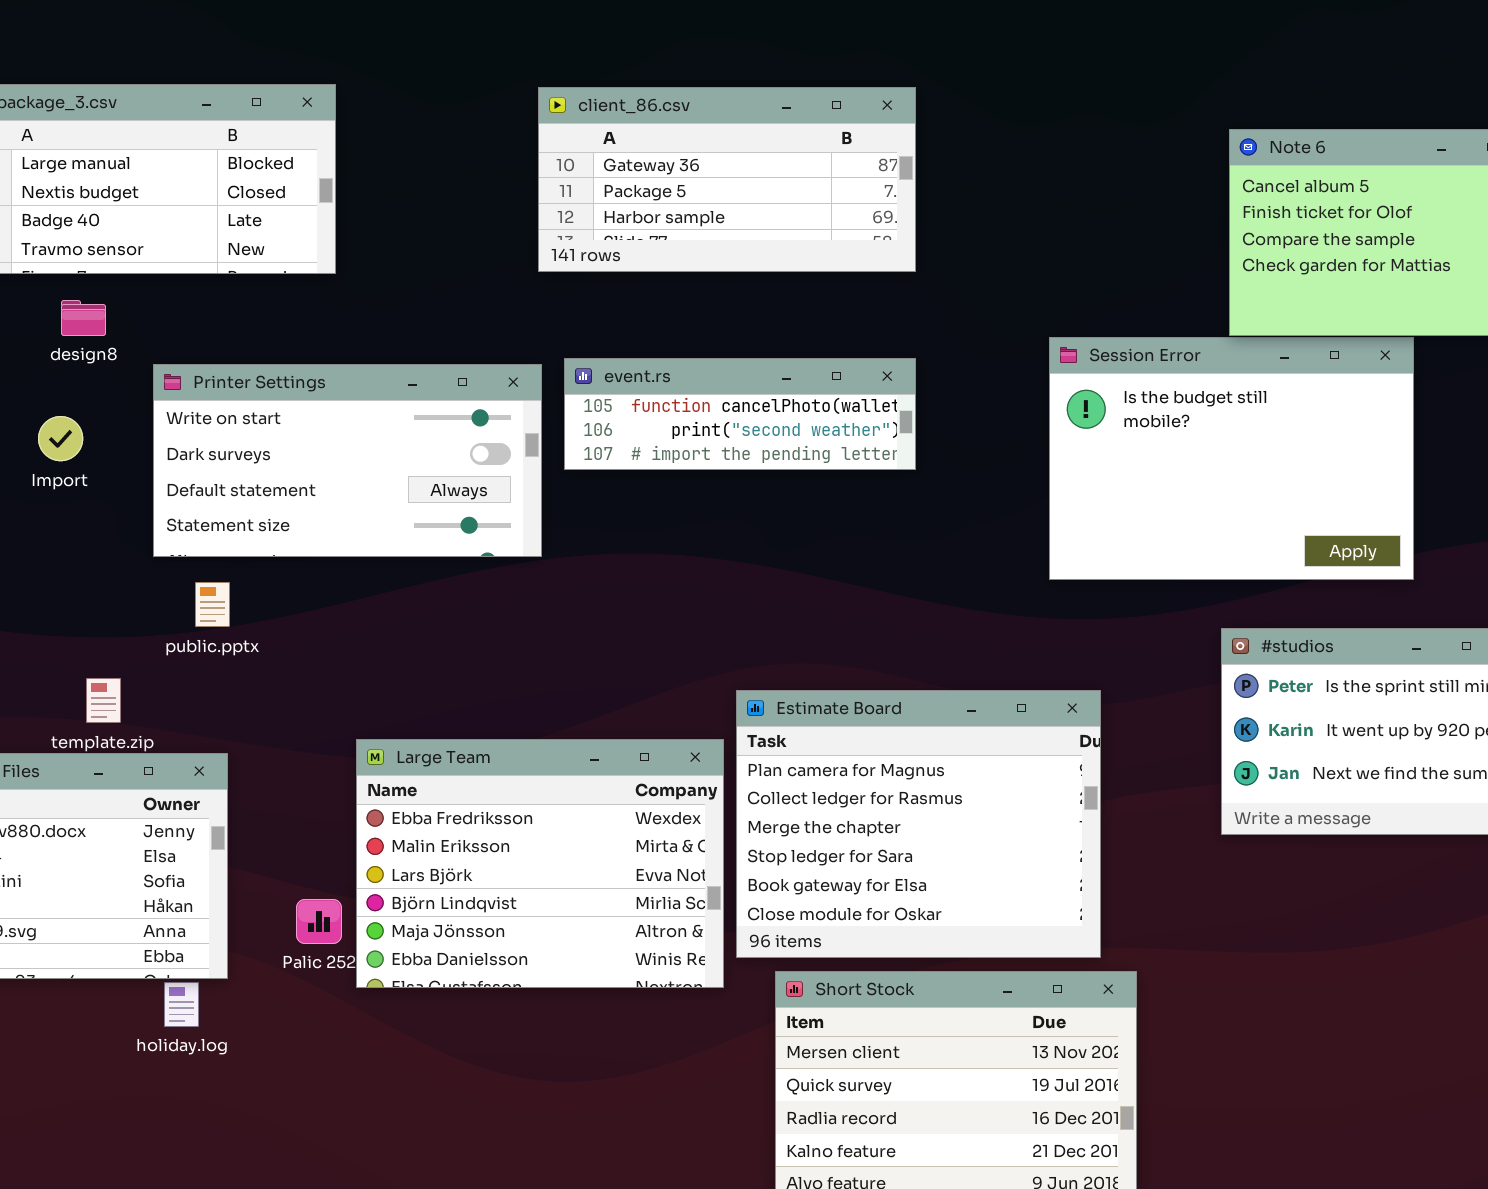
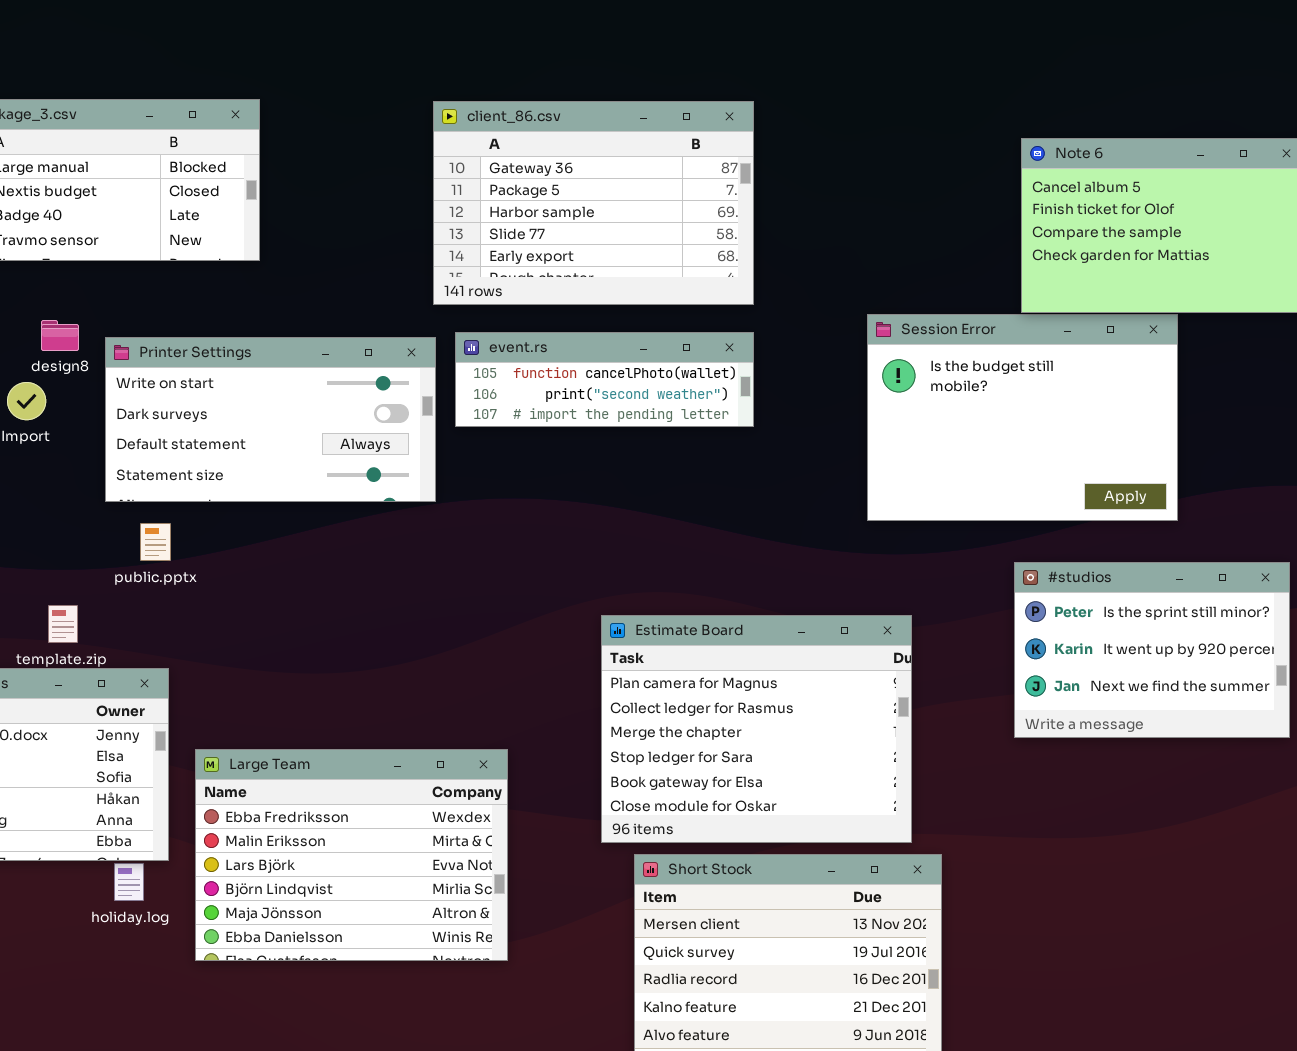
client_86.csv: [538,87,916,272] -> [433,101,754,305], resized
design8: [61,300,106,336] -> [41,320,79,351], moved
Large Team: [356,739,724,988] -> [195,749,508,961], moved

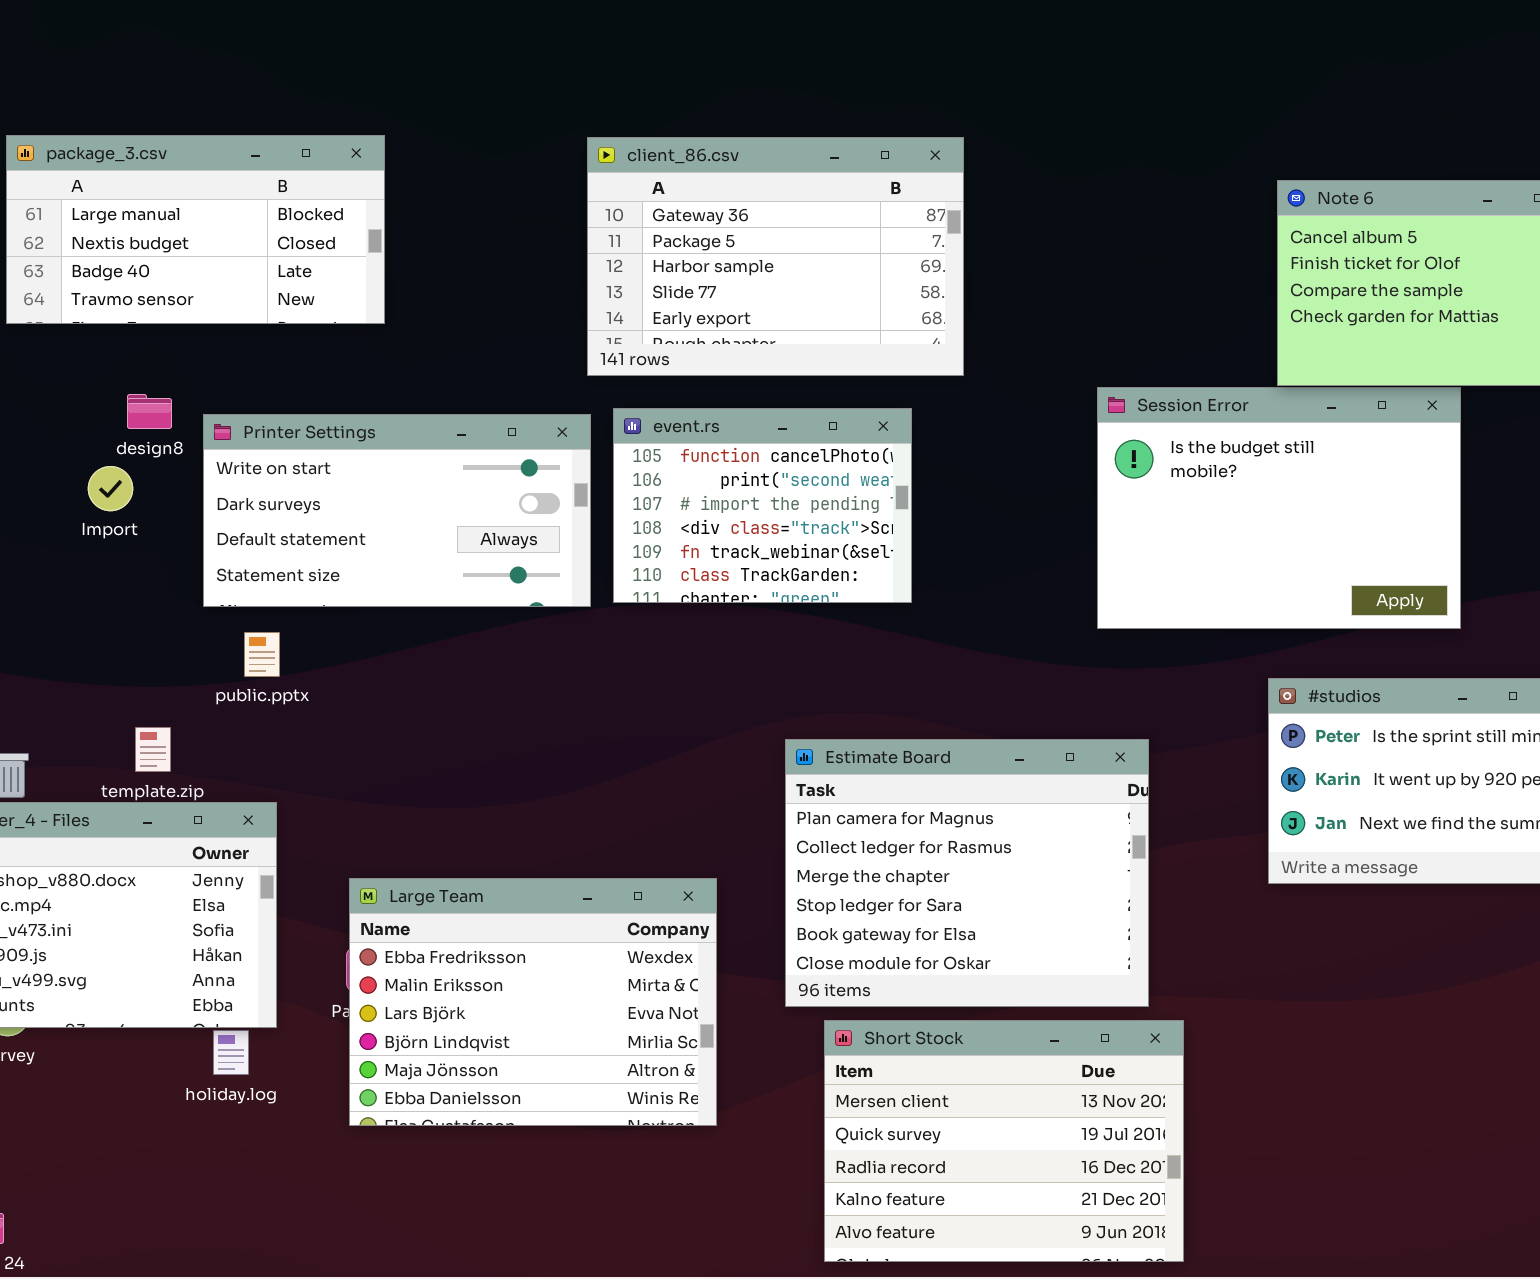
event.rs: [455,332,754,427] -> [613,408,912,603], resized
Large Team: [195,749,508,961] -> [349,878,717,1126], moved

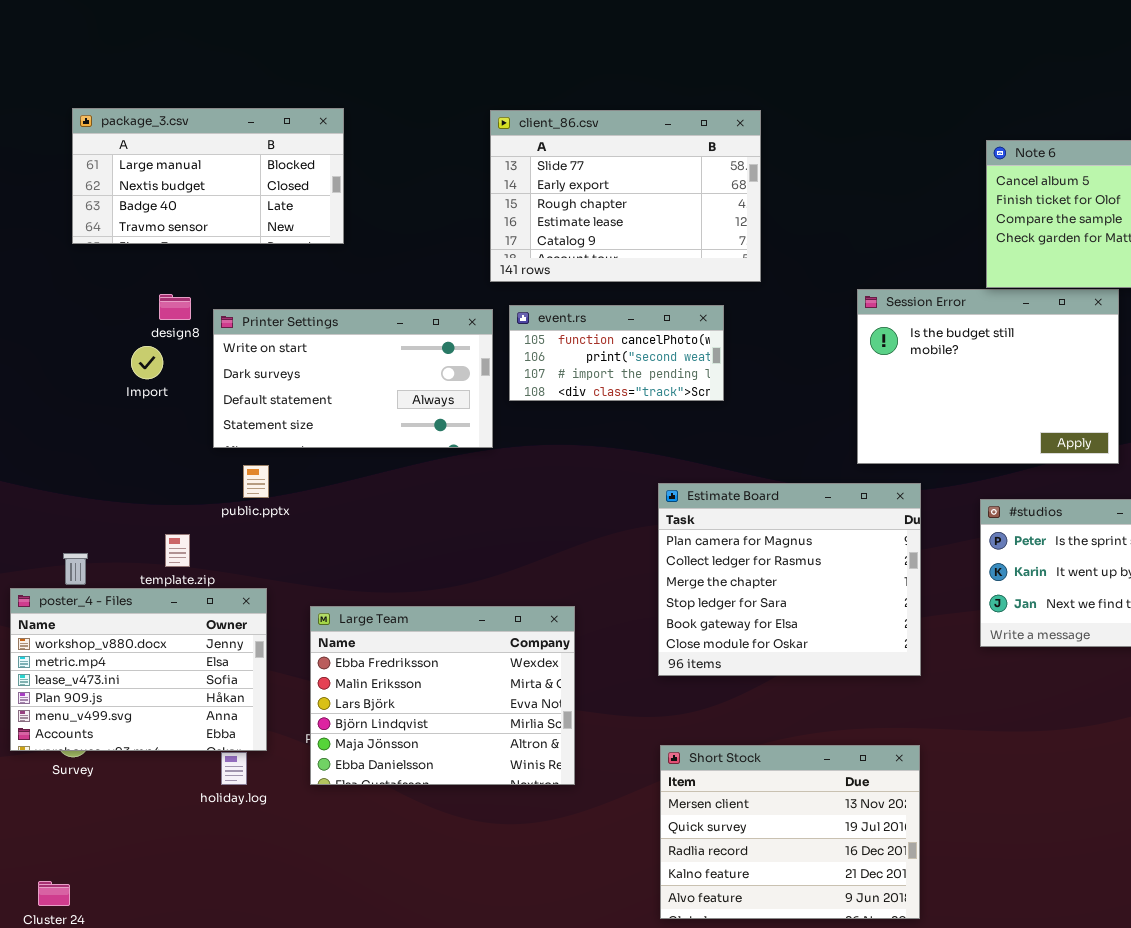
client_86.csv: [587,137,964,376] -> [490,110,761,282], scrolled down 3 rows
event.rs: [613,408,912,603] -> [509,305,724,401], resized
Estimate Board: [785,739,1149,1007] -> [658,483,921,676], moved
Large Team: [349,878,717,1126] -> [310,606,575,785], moved

